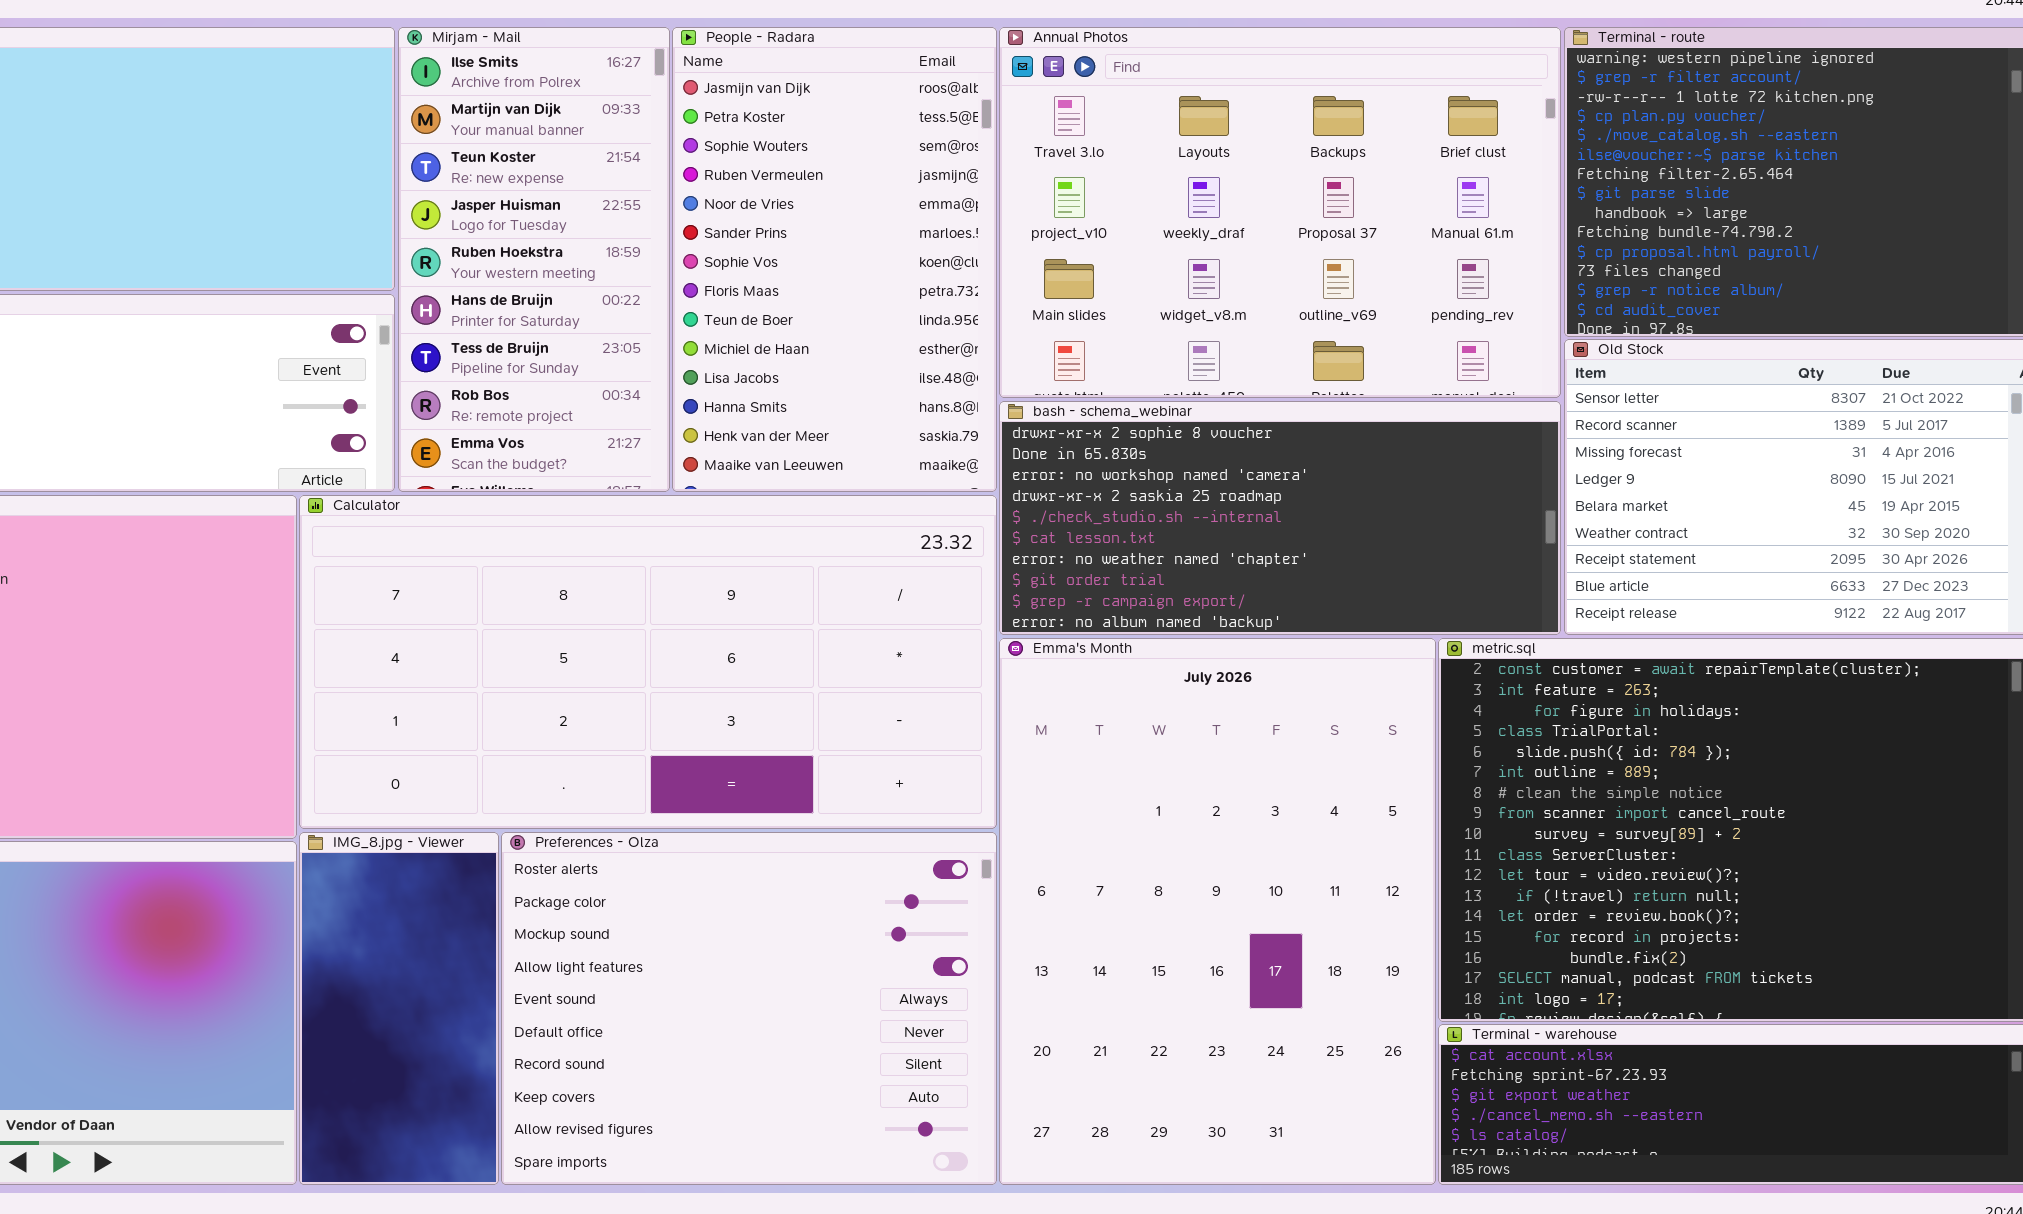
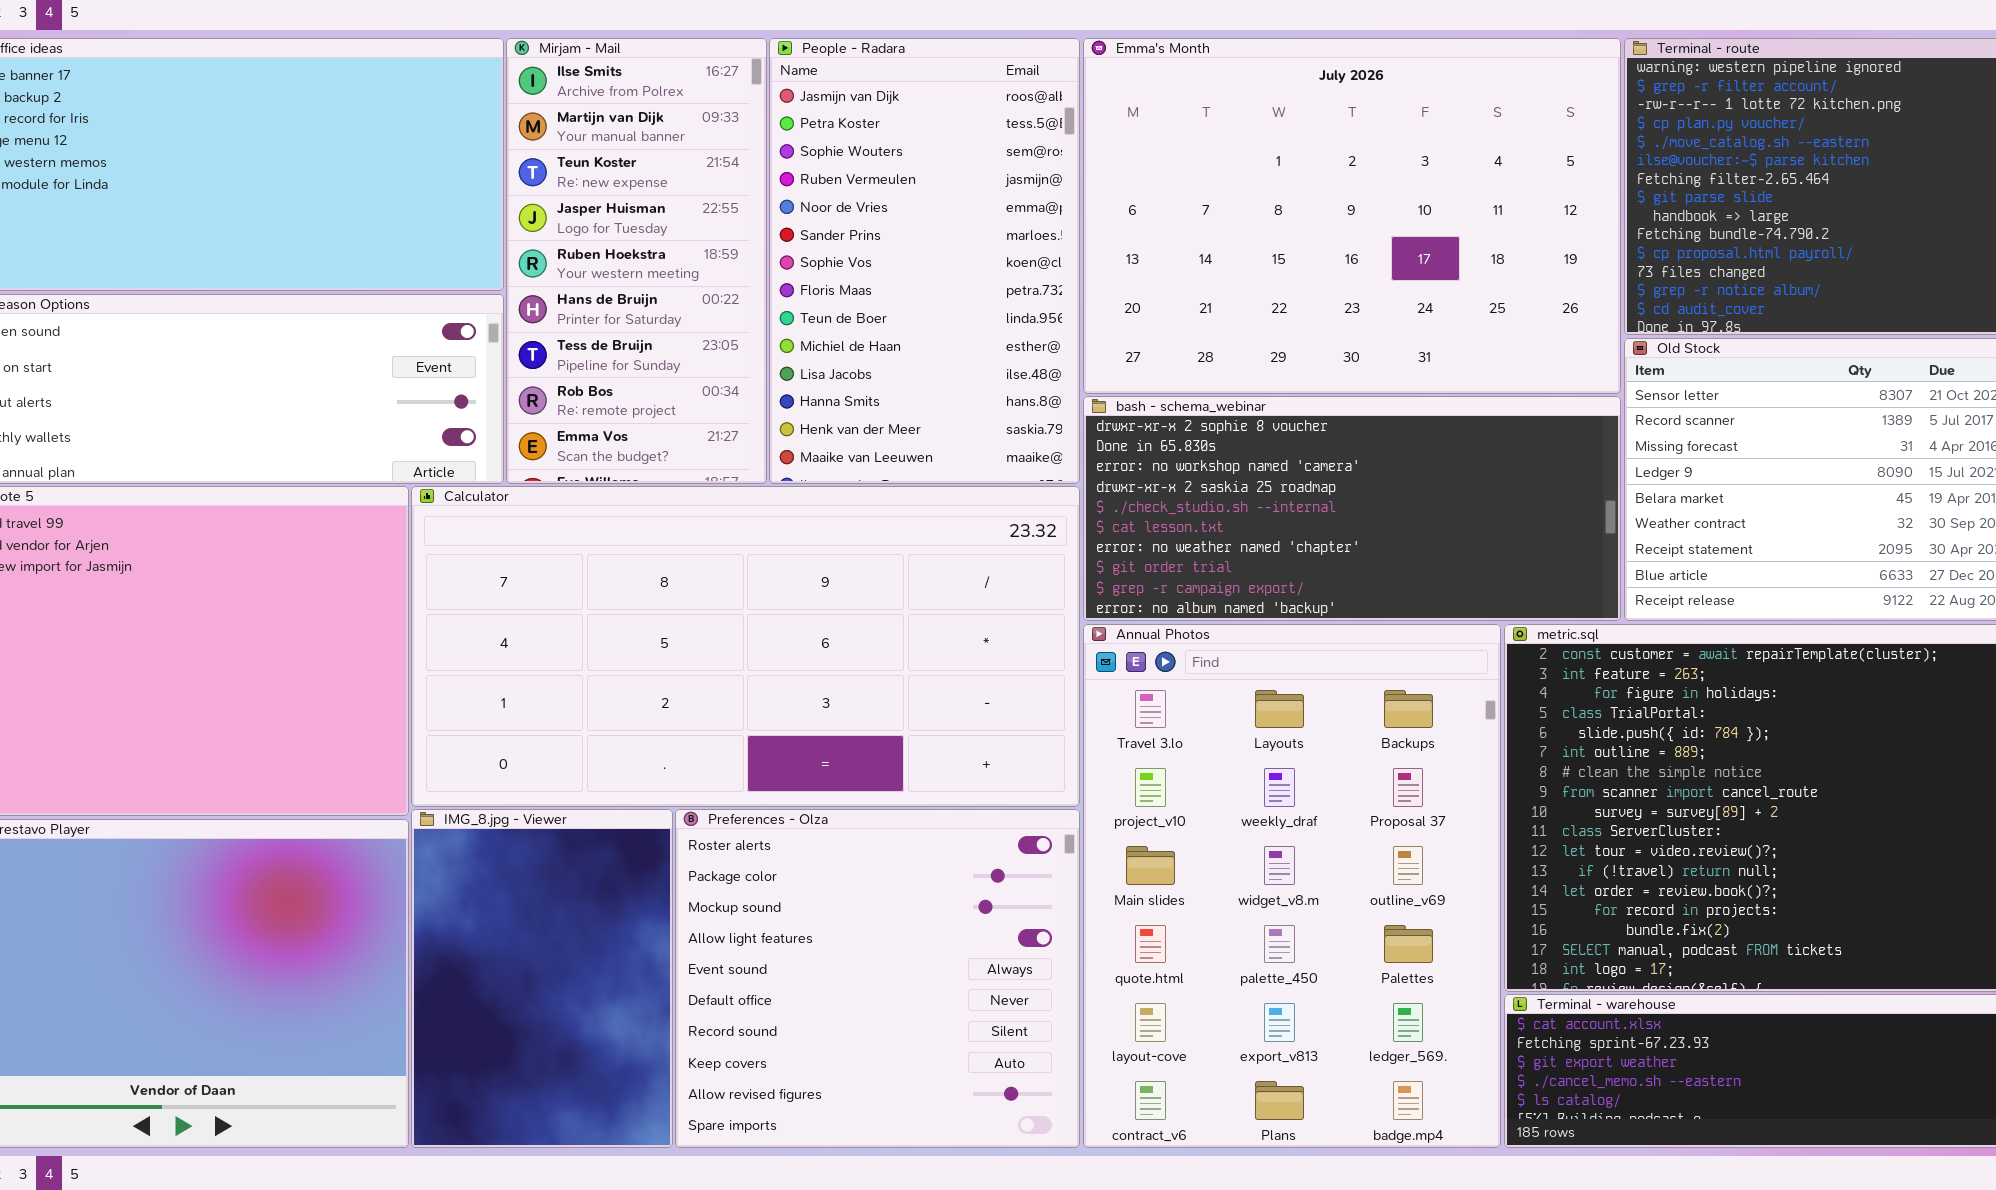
Annual Photos: [999,27,1561,398] -> [1083,624,1501,1148], moved, resized
Emma's Month: [999,638,1436,1185] -> [1083,38,1621,394], moved, resized
IMG_8.jpg - Viewer: [299,832,499,1185] -> [411,809,673,1148], resized
Preferences - Olza: [501,832,997,1185] -> [675,809,1080,1148], resized

